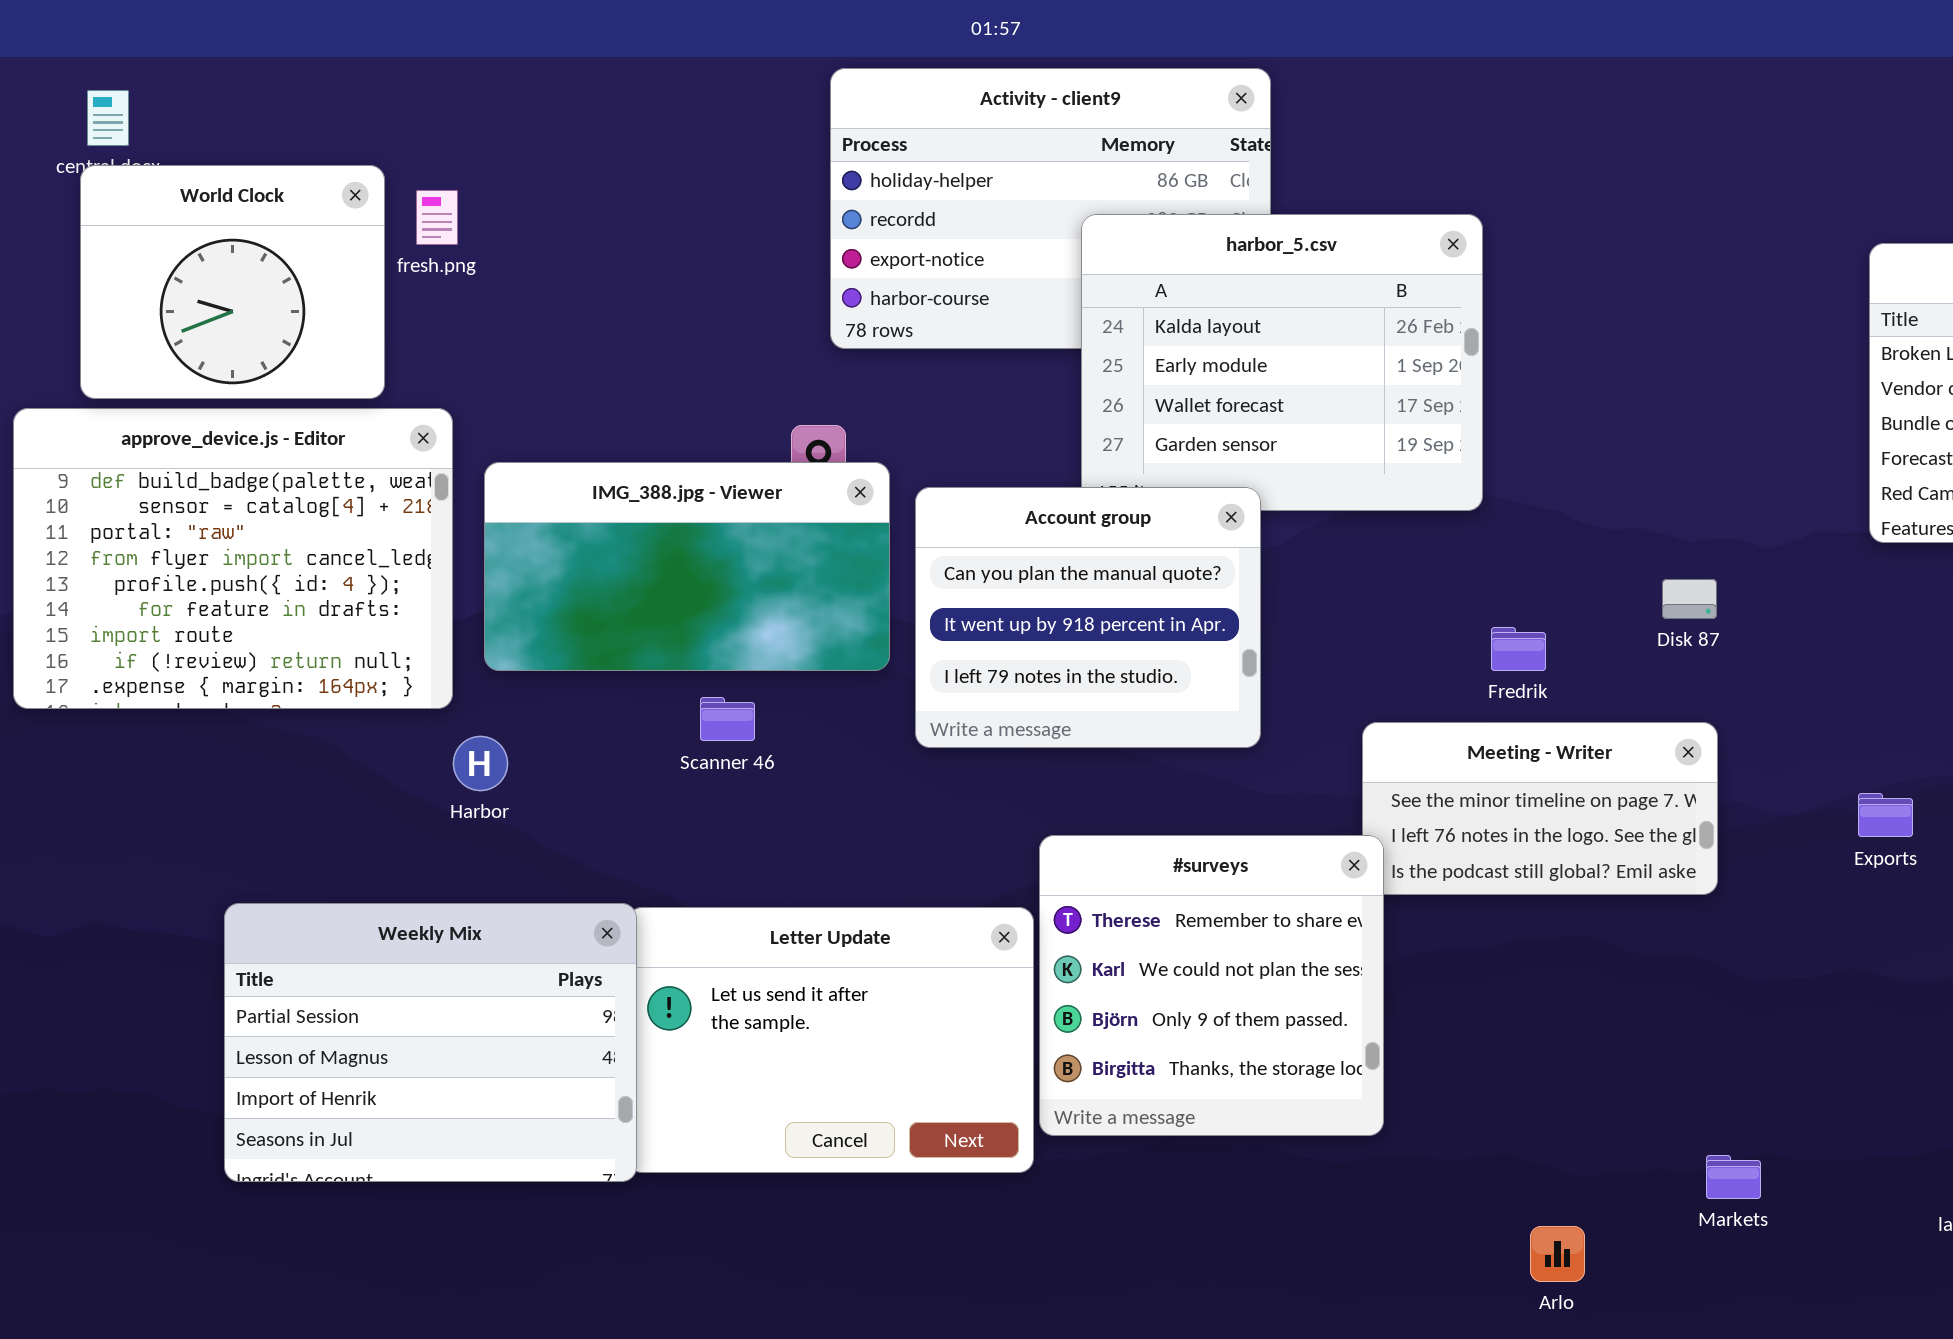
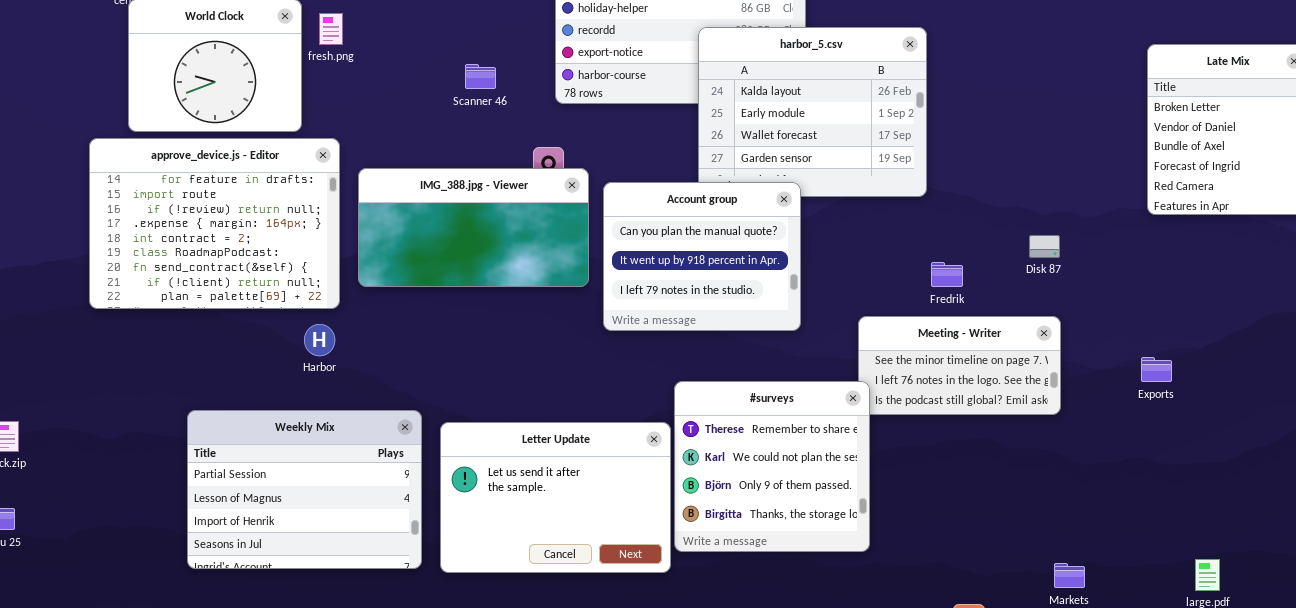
approve_device.js - Editor: [13,408,453,709] -> [89,138,340,309], scrolled down 5 rows
Scanner 46: [700,697,755,741] -> [465,64,496,89], moved
Harbor: [453,736,508,791] -> [304,324,335,356], moved
Weekly Mix: [224,903,637,1182] -> [187,410,422,569], moved

